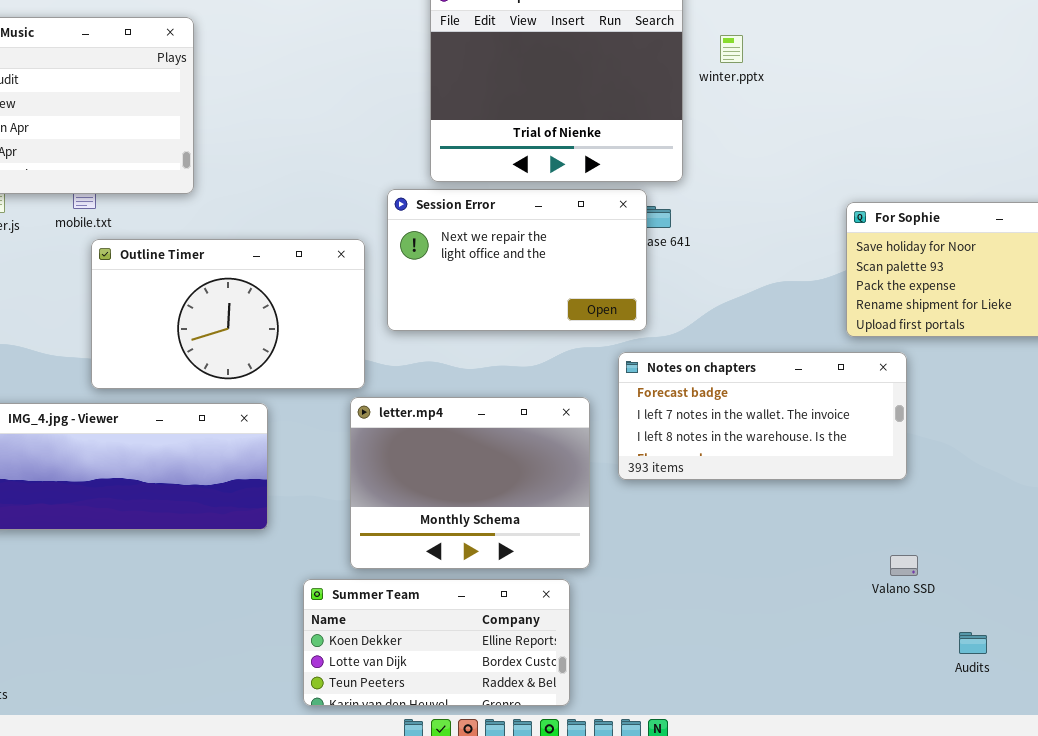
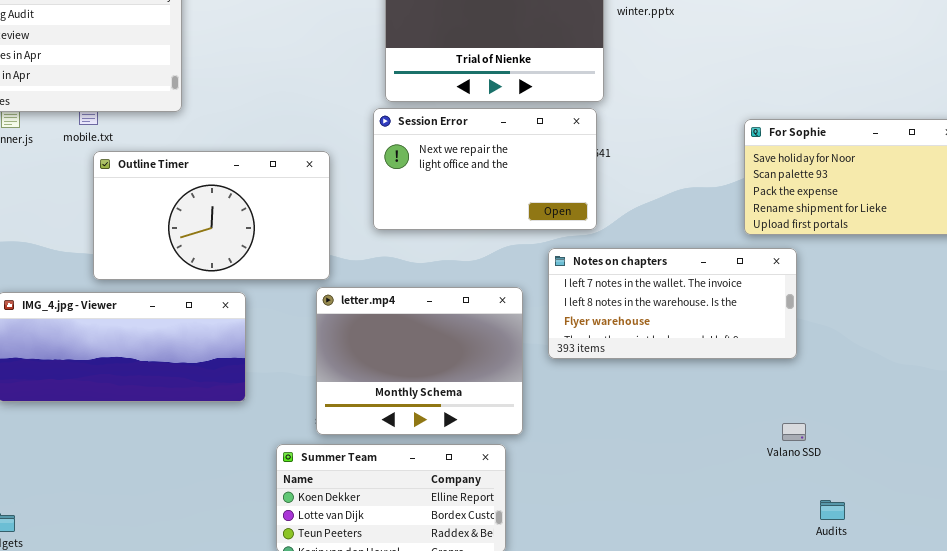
Session Error: [387,189,647,331] -> [373,108,597,230], moved
Notes on chapters: [618,352,907,480] -> [548,248,797,359], scrolled down 1 row
Audits: [959,632,987,654] -> [820,500,845,520], moved

